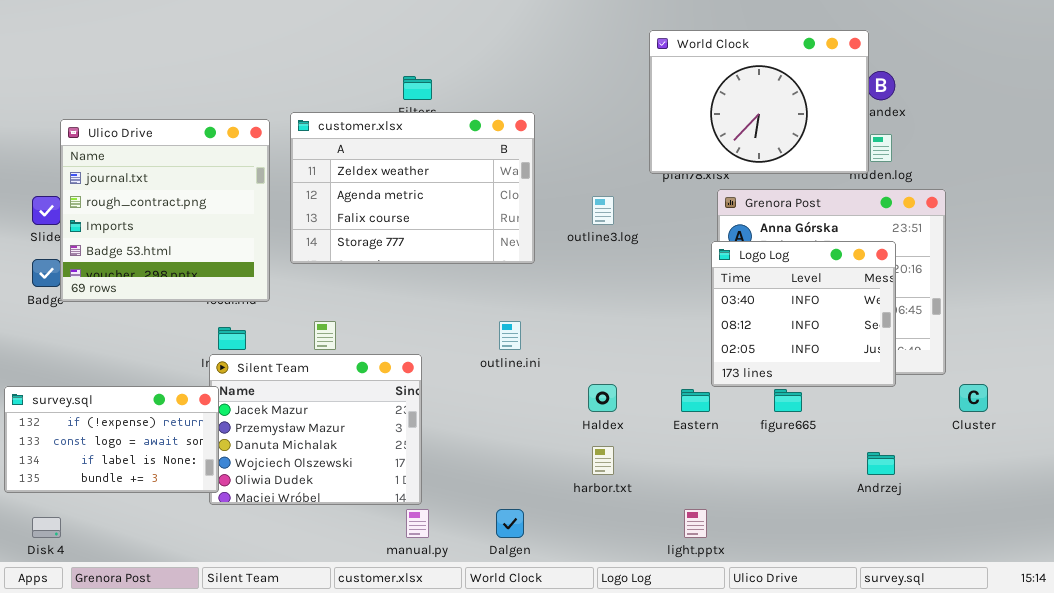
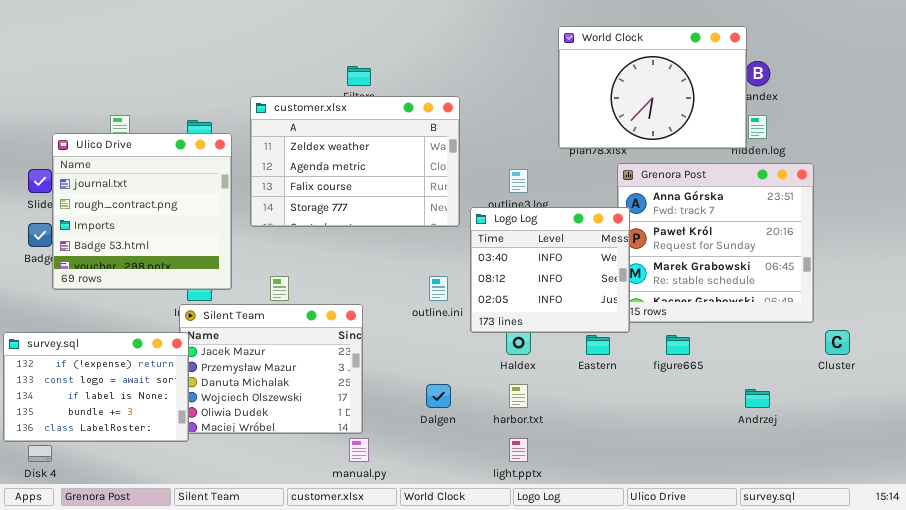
Ulico Drive: [60,119,270,302] -> [52,133,232,290], moved
Logo Log: [711,241,896,387] -> [470,207,630,333], moved
survey.sql: [4,386,219,493] -> [3,332,189,442], resized
Dalgen: [496,509,524,538] -> [426,384,451,408], moved
light.pptx: [684,509,707,538] -> [509,438,528,462], moved

